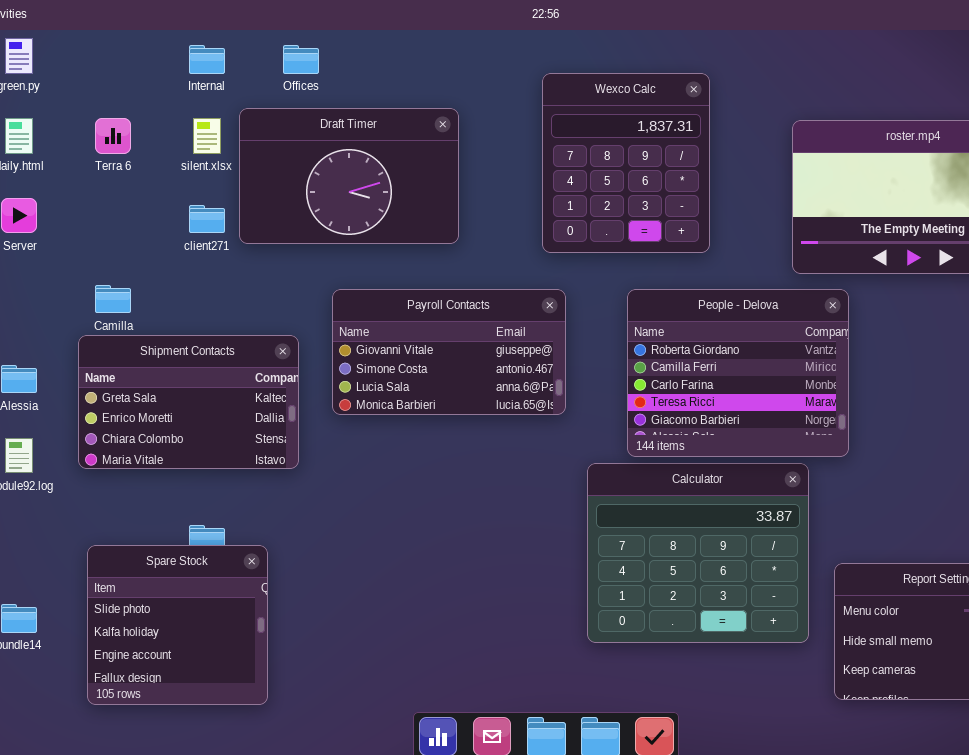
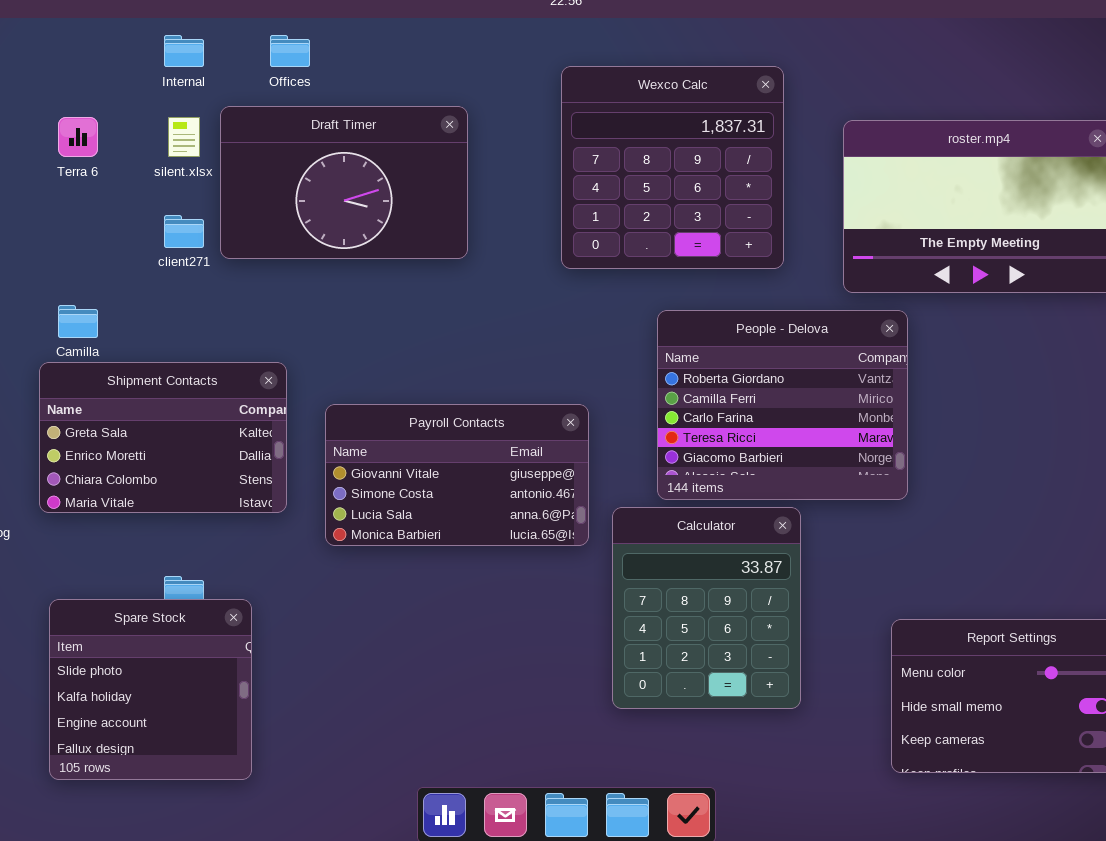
Wexco Calc: [542,73,710,253] -> [561,66,784,269], resized
Payroll Contacts: [332,289,566,415] -> [325,404,589,546], moved
Calculator: [587,463,809,643] -> [612,507,801,709], resized

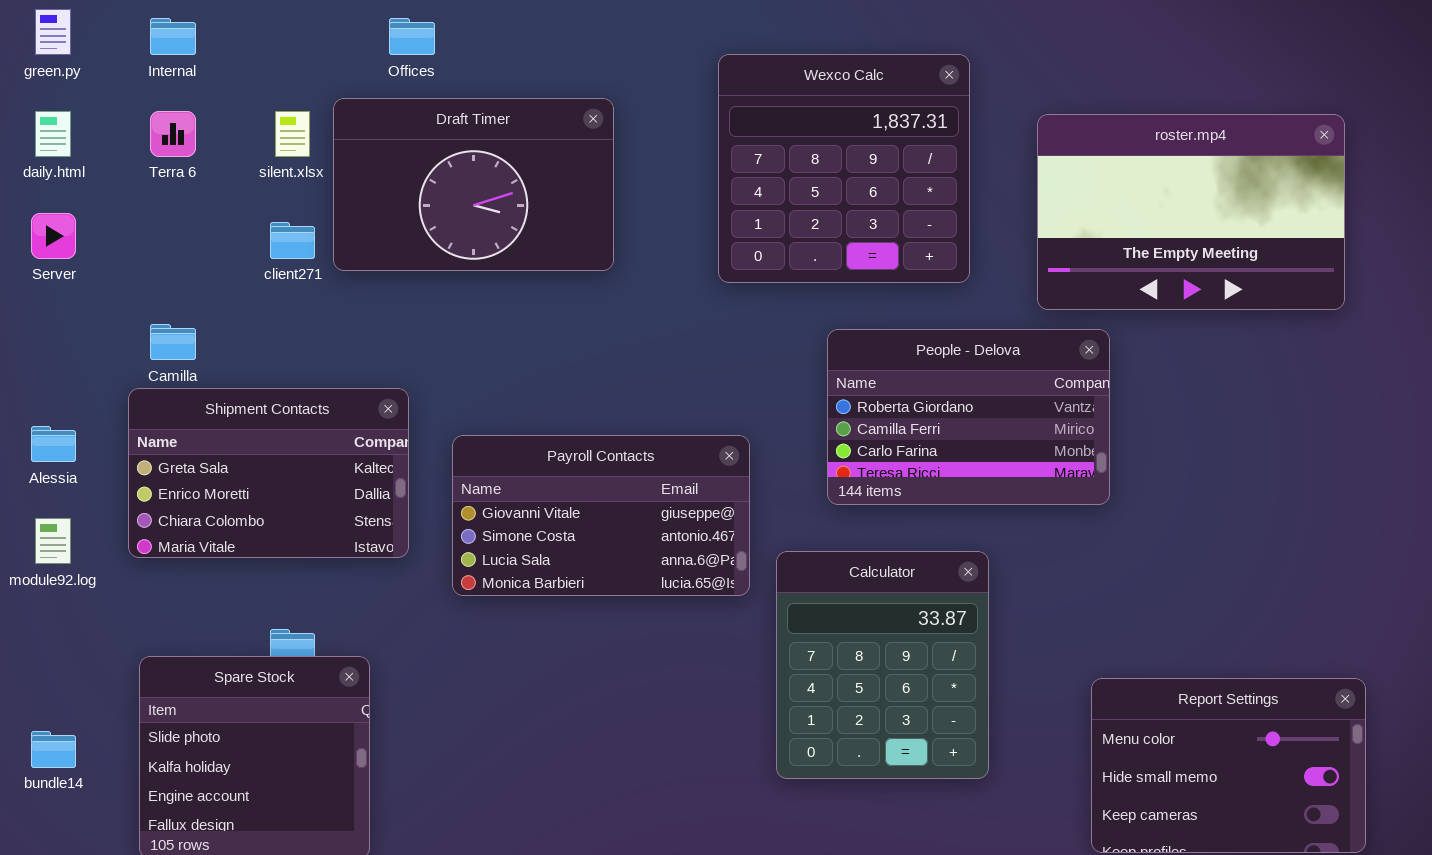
Internal: [164,35,204,67] -> [150,18,196,55], moved
People - Delova: [657,310,908,500] -> [827,329,1110,505], resized

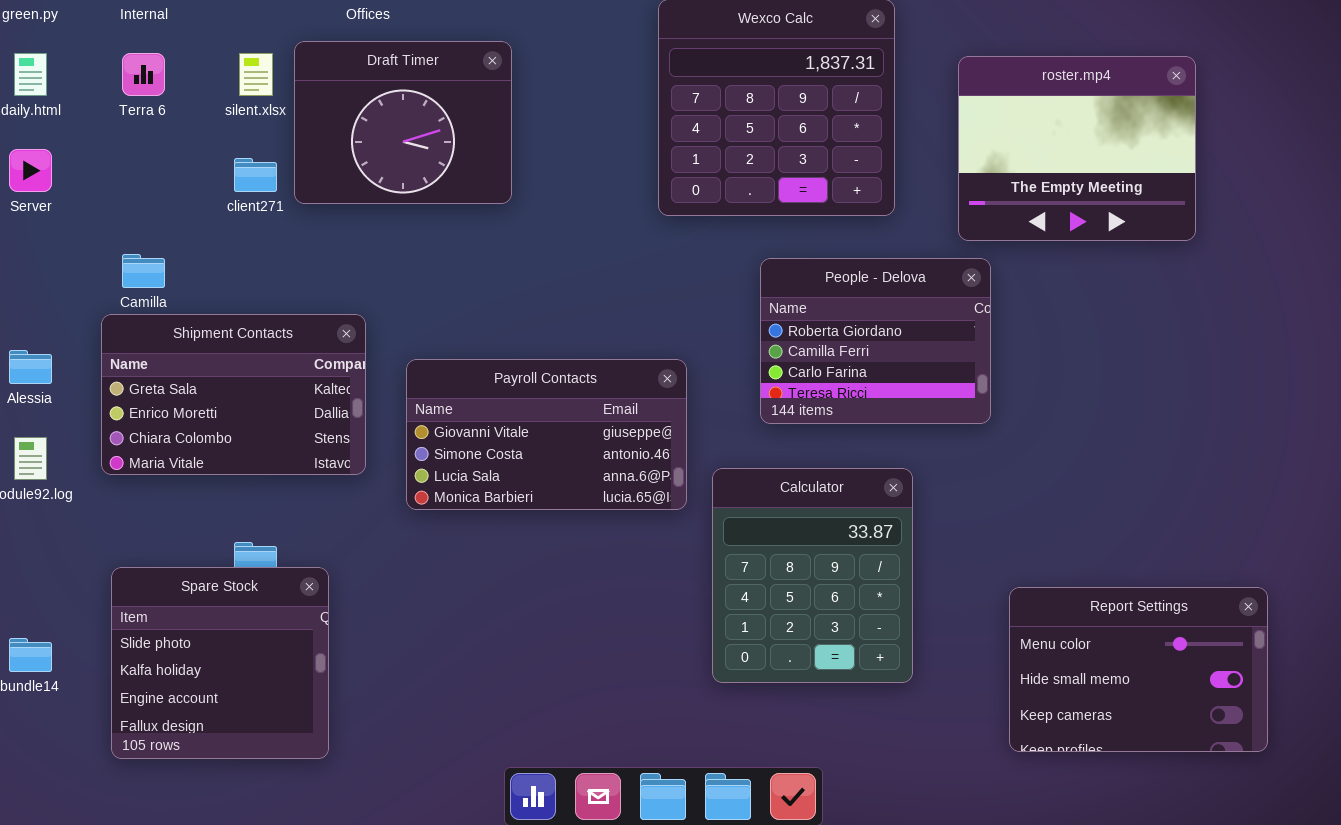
Draft Timer: [333,98,614,271] -> [294,41,512,204], resized
roster.mp4: [1037,114,1345,310] -> [958,56,1196,241], resized
People - Delova: [827,329,1110,505] -> [760,258,991,424], resized

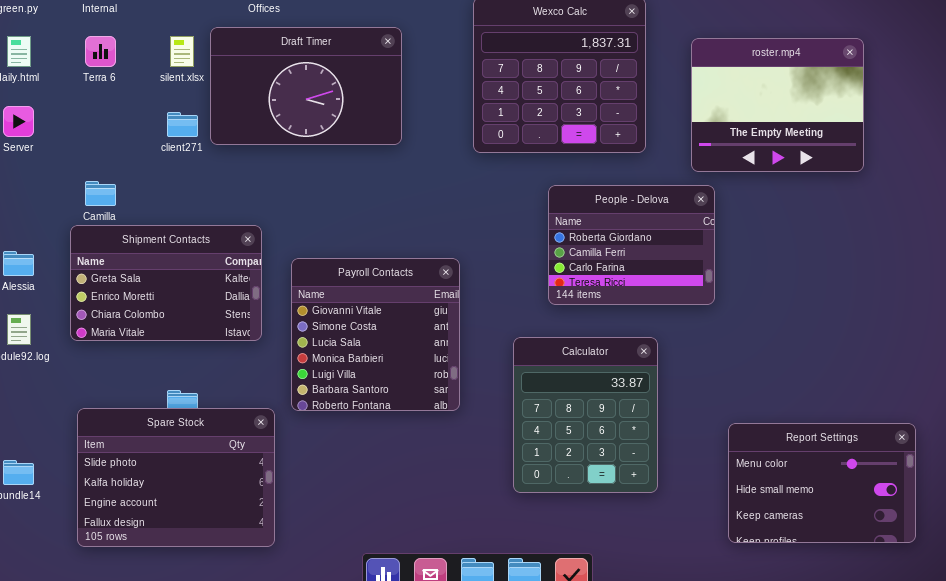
Draft Timer: [294,41,512,204] -> [210,27,402,145], resized
Payroll Contacts: [406,359,687,510] -> [291,258,460,411], resized
Spare Stock: [111,567,329,759] -> [77,408,275,547], resized

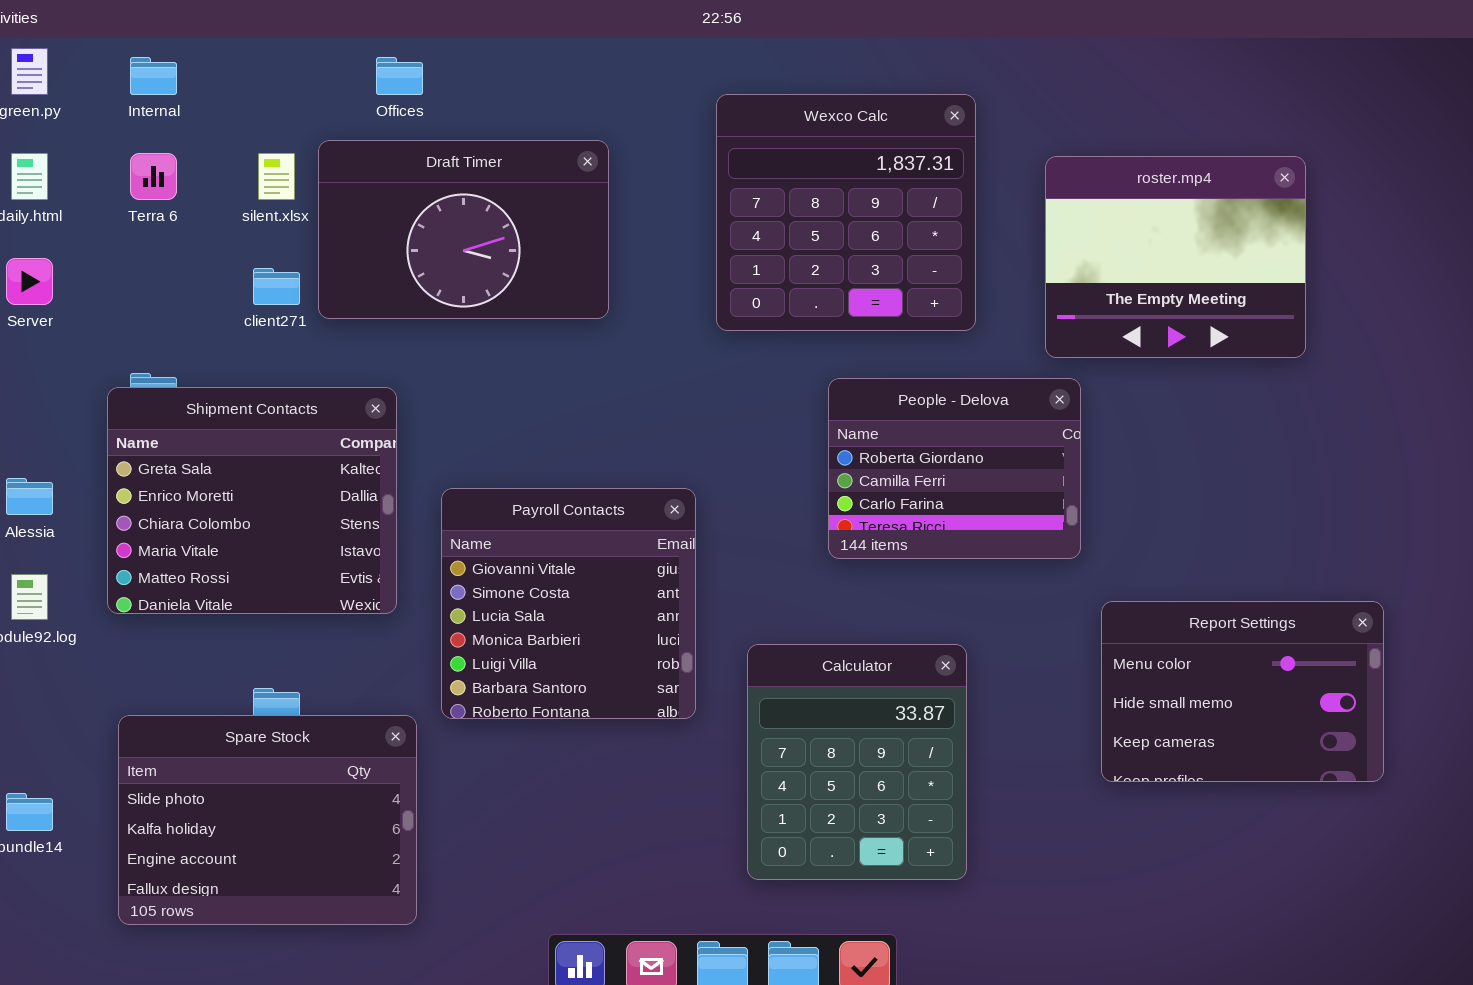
Shipment Contacts: [70,225,262,341] -> [107,387,397,614], resized
Calculator: [513,337,658,493] -> [747,644,967,880], moved
Report Settings: [728,423,916,543] -> [1101,601,1384,782], moved

